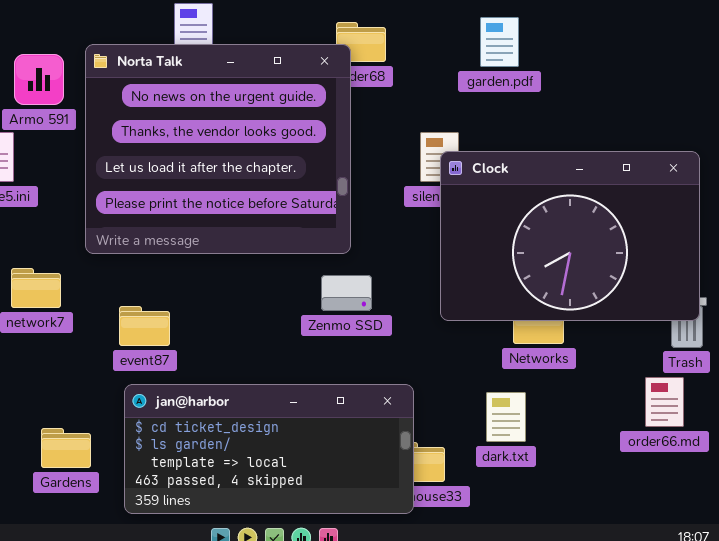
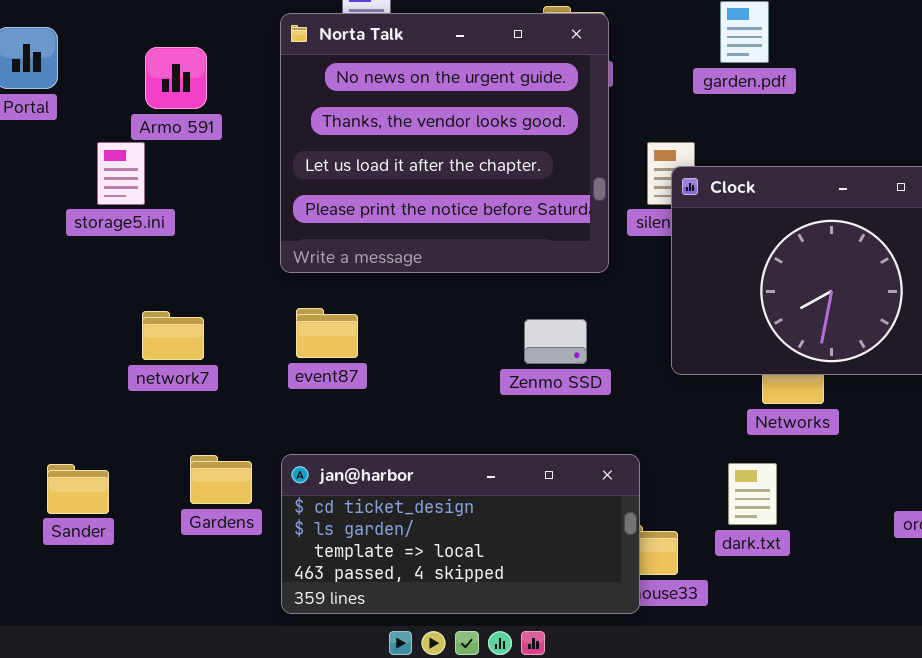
Norta Talk: [85,44,351,254] -> [280,13,609,273], moved
event87: [119,306,170,346] -> [296,308,358,358], moved
Gardens: [41,428,91,468] -> [190,455,252,504], moved

